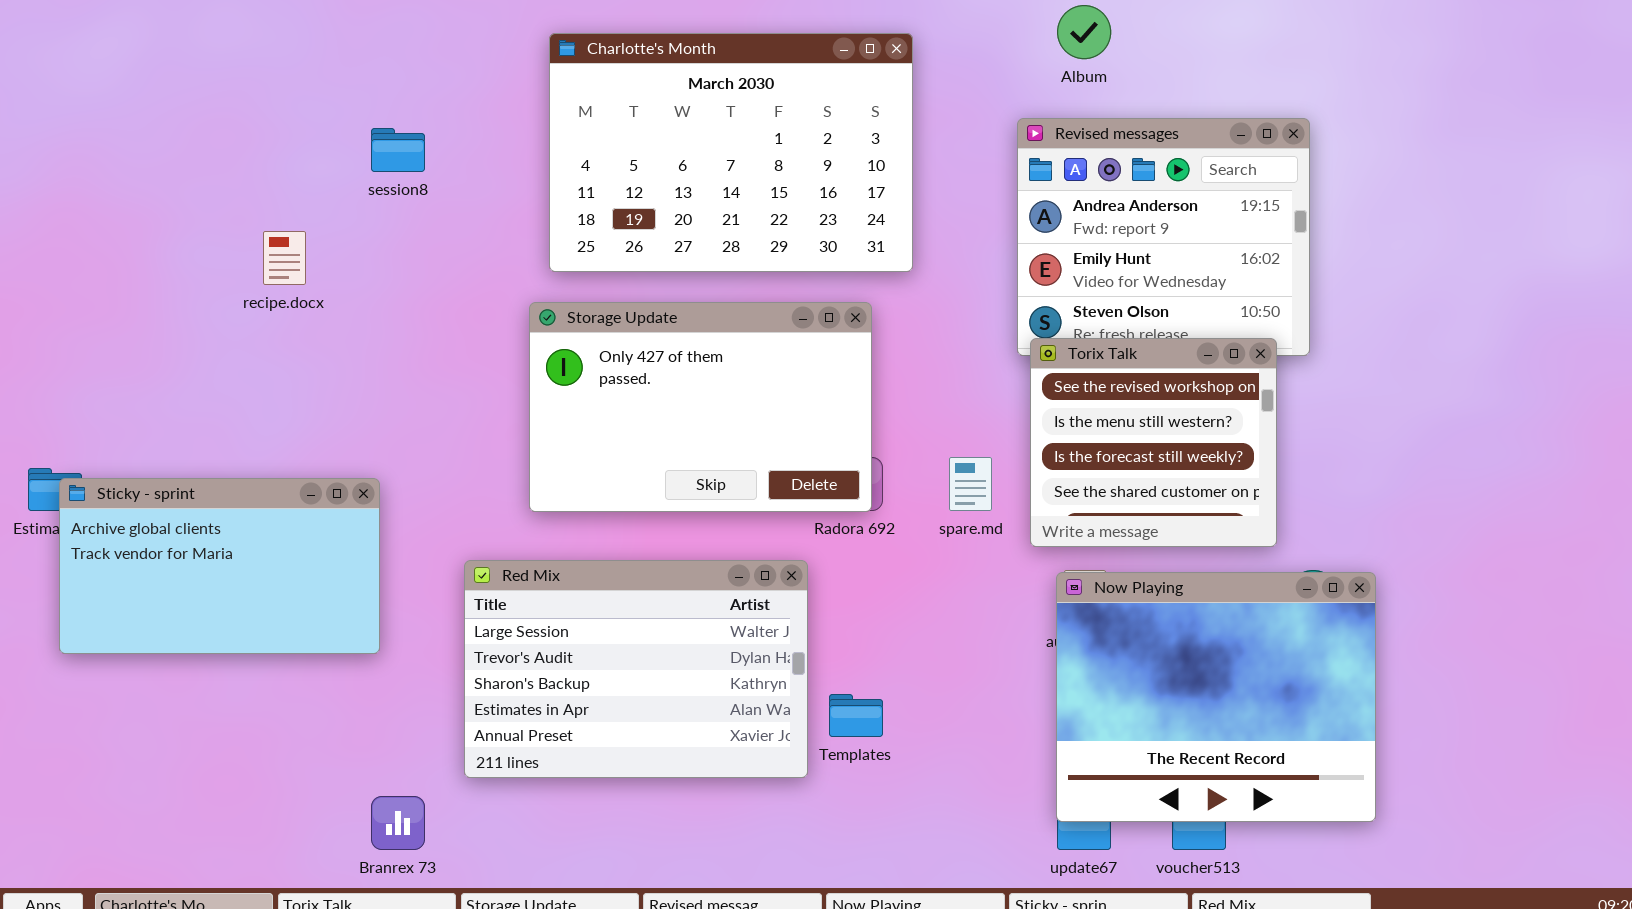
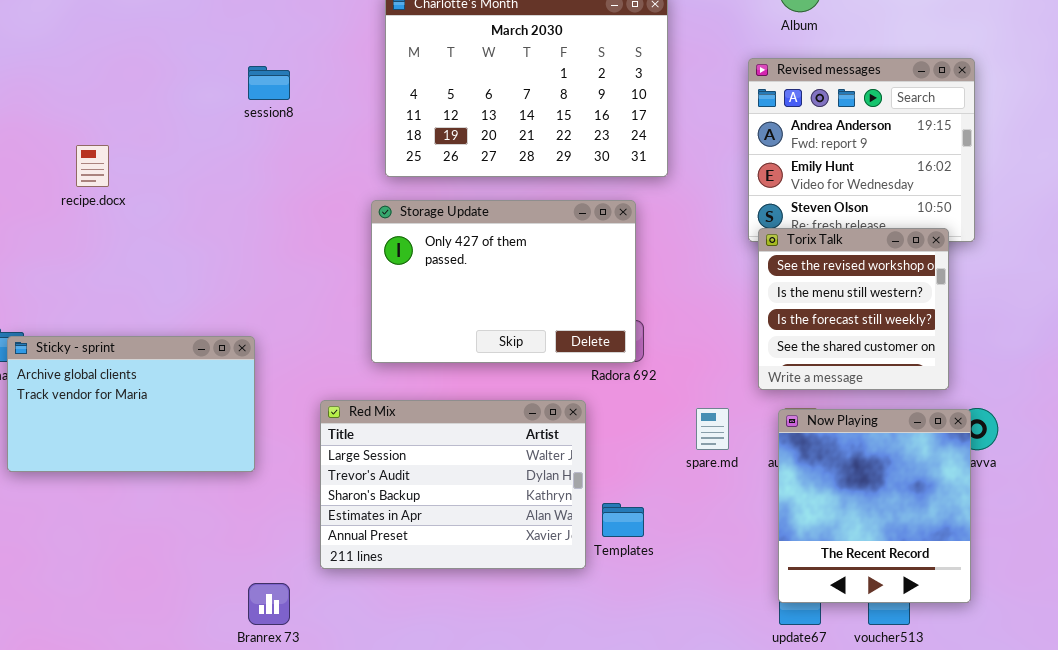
recipe.docx: [263,231,306,285] -> [76,145,109,187], moved
spare.md: [949,457,992,511] -> [696,408,729,450], moved
Now Playing: [1056,572,1376,822] -> [778,409,971,603], resized

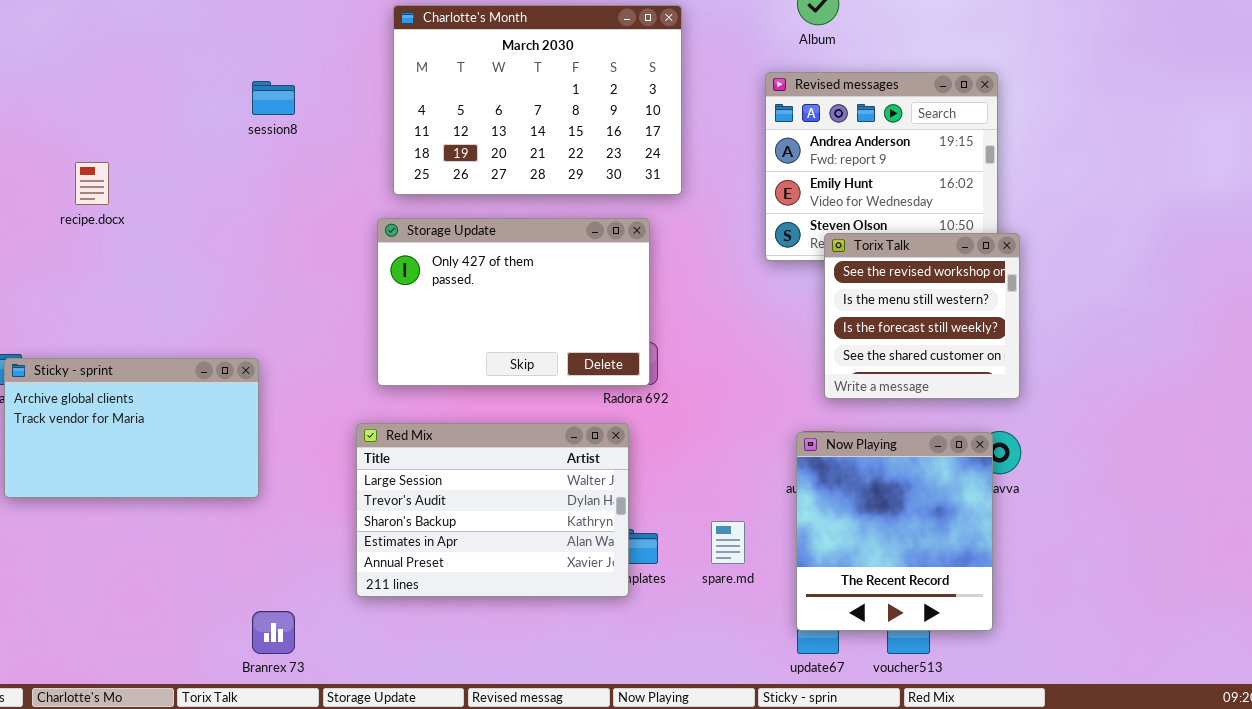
Torix Talk: [758,228,949,390] -> [824,233,1020,399], moved
Red Mix: [320,400,586,569] -> [356,423,629,597], moved
spare.md: [696,408,729,450] -> [711,521,745,564], moved

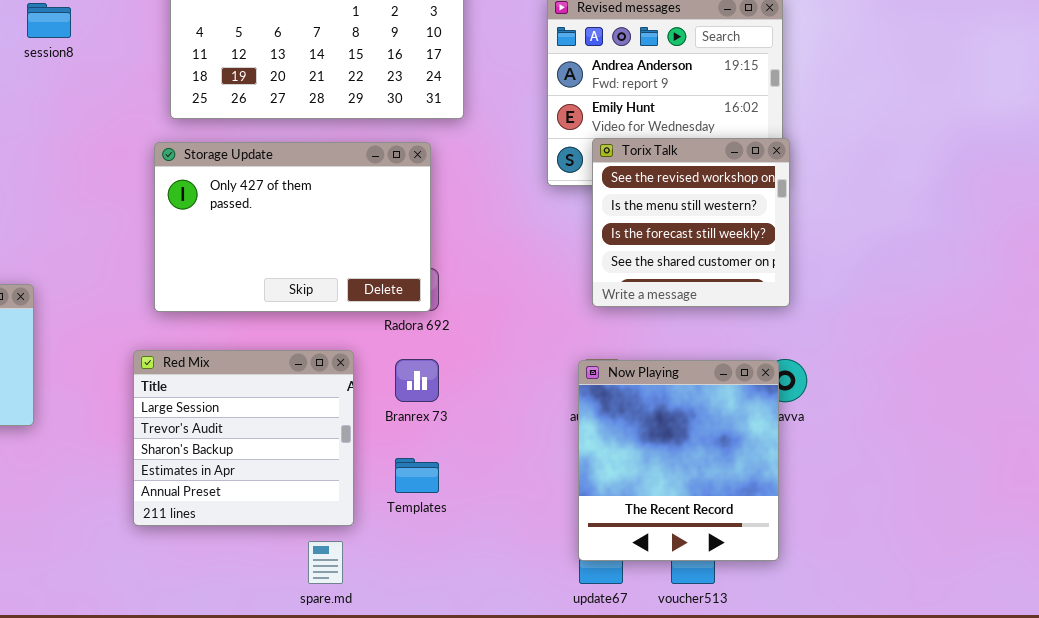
Torix Talk: [824,233,1020,399] -> [592,138,790,307], moved
Red Mix: [356,423,629,597] -> [133,350,354,526], resized
spare.md: [711,521,745,564] -> [308,541,343,584], moved
Branrex 73: [252,611,295,654] -> [395,359,439,402], moved

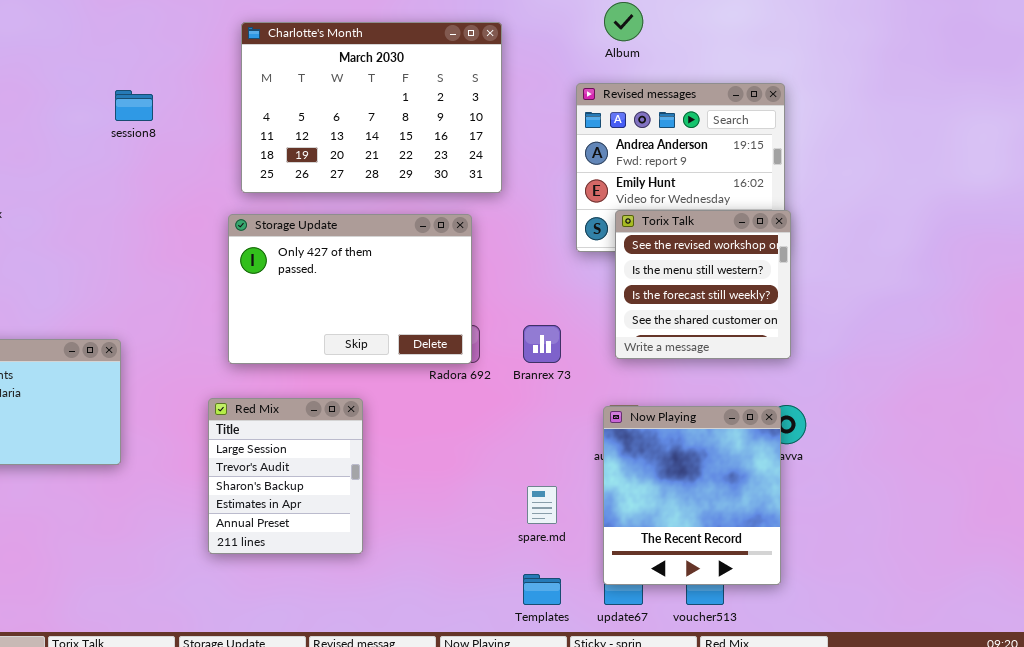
Red Mix: [133,350,354,526] -> [208,398,363,554], resized
Branrex 73: [395,359,439,402] -> [523,325,561,363], moved
Templates: [395,458,439,493] -> [523,574,561,605], moved
spare.md: [308,541,343,584] -> [527,486,557,524], moved

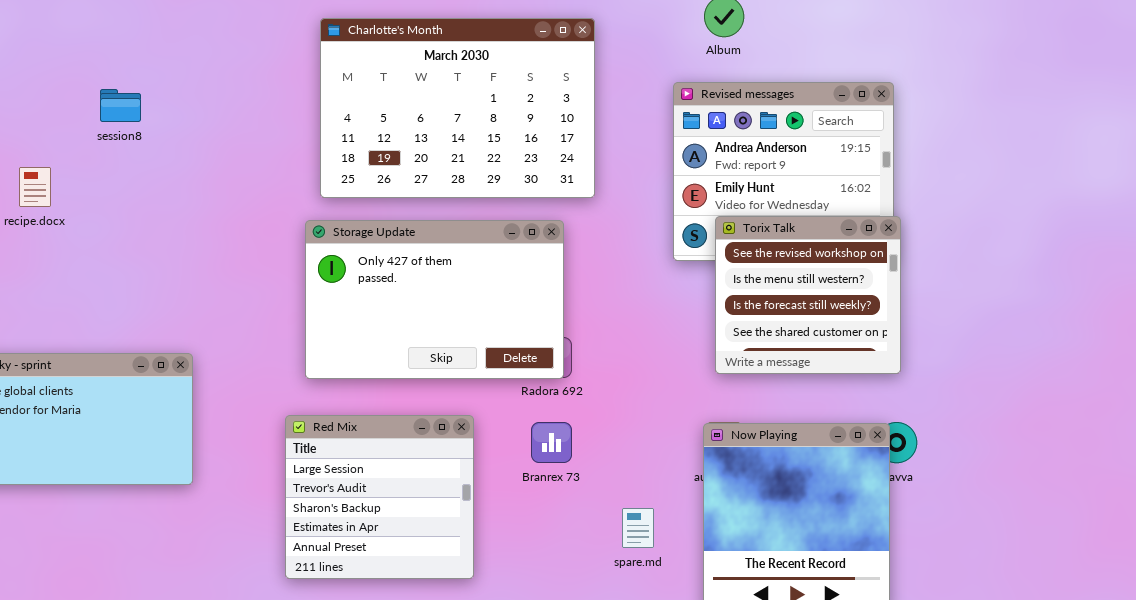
session8: [115,90,153,121] -> [100,89,141,122], moved
Branrex 73: [523,325,561,363] -> [531,422,572,463], moved
Red Mix: [208,398,363,554] -> [285,415,474,579], resized

